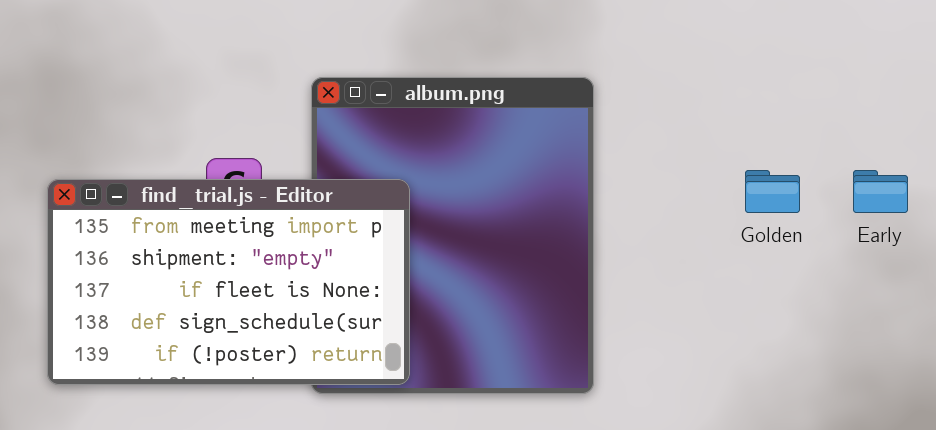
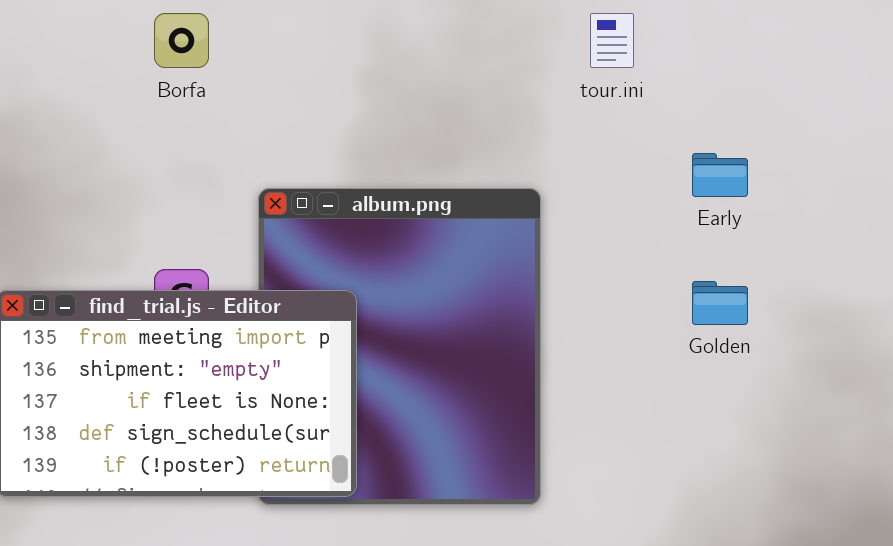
Early: [853,170,908,213] -> [692,153,748,197], moved

